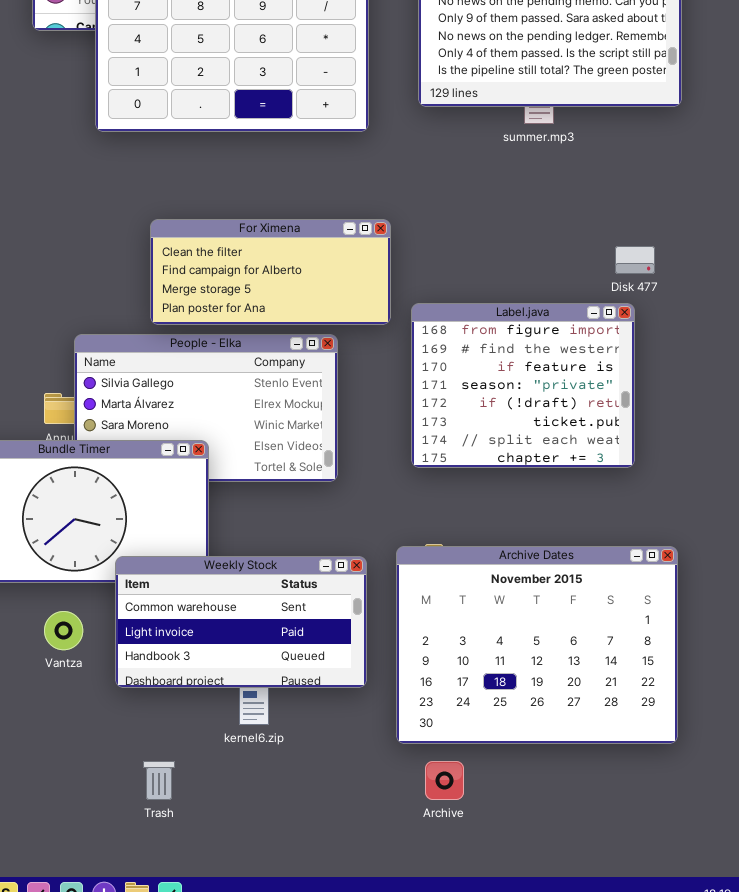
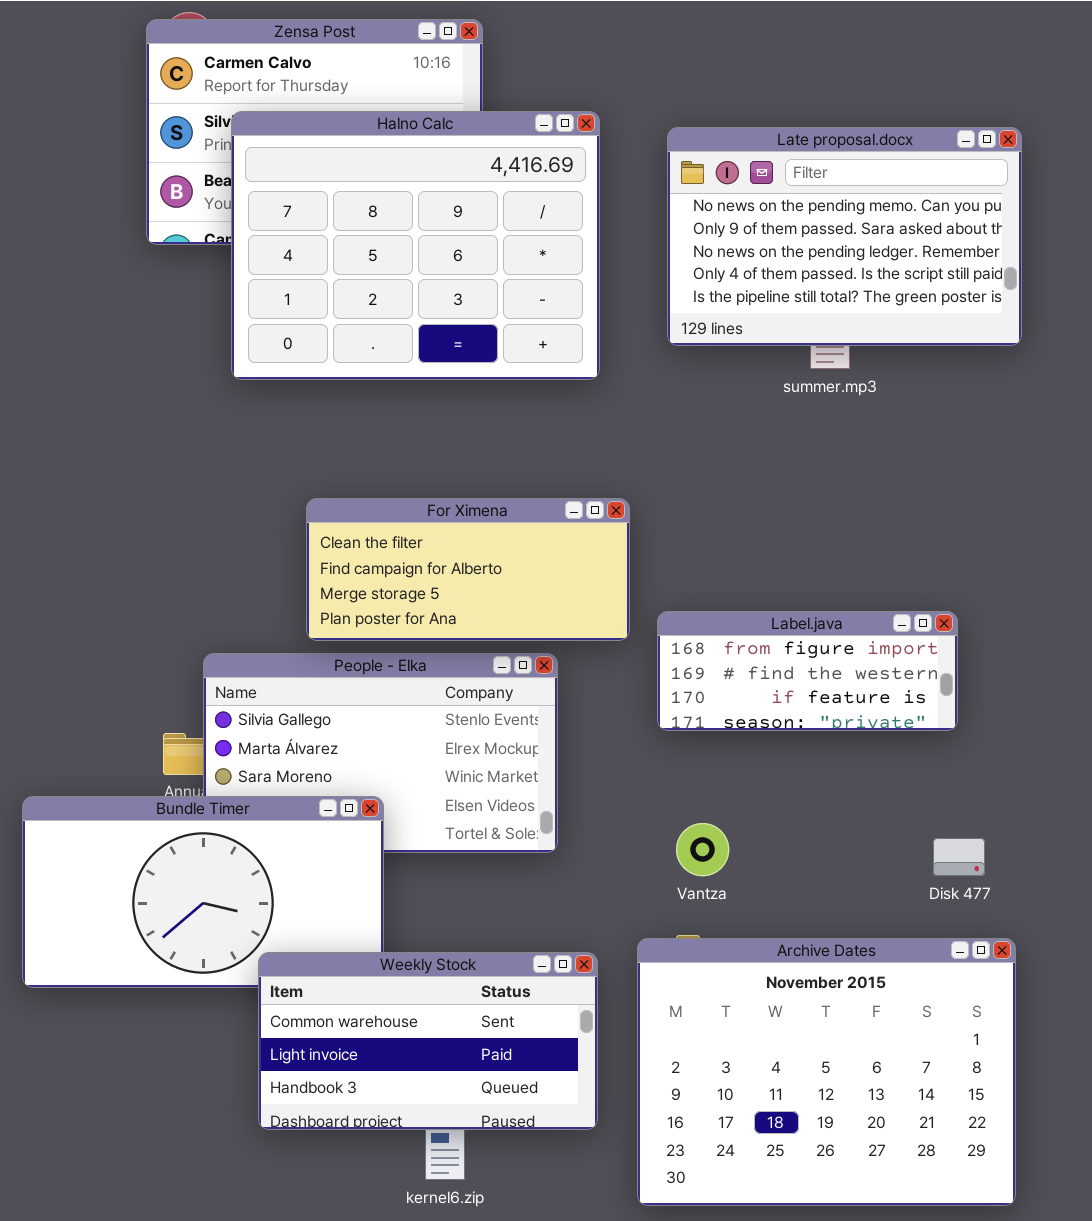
Disk 477: [615,246,655,274] -> [933,838,985,876], moved
Label.java: [411,303,635,468] -> [657,611,958,731], resized
Vantza: [44,611,83,650] -> [676,823,729,876], moved

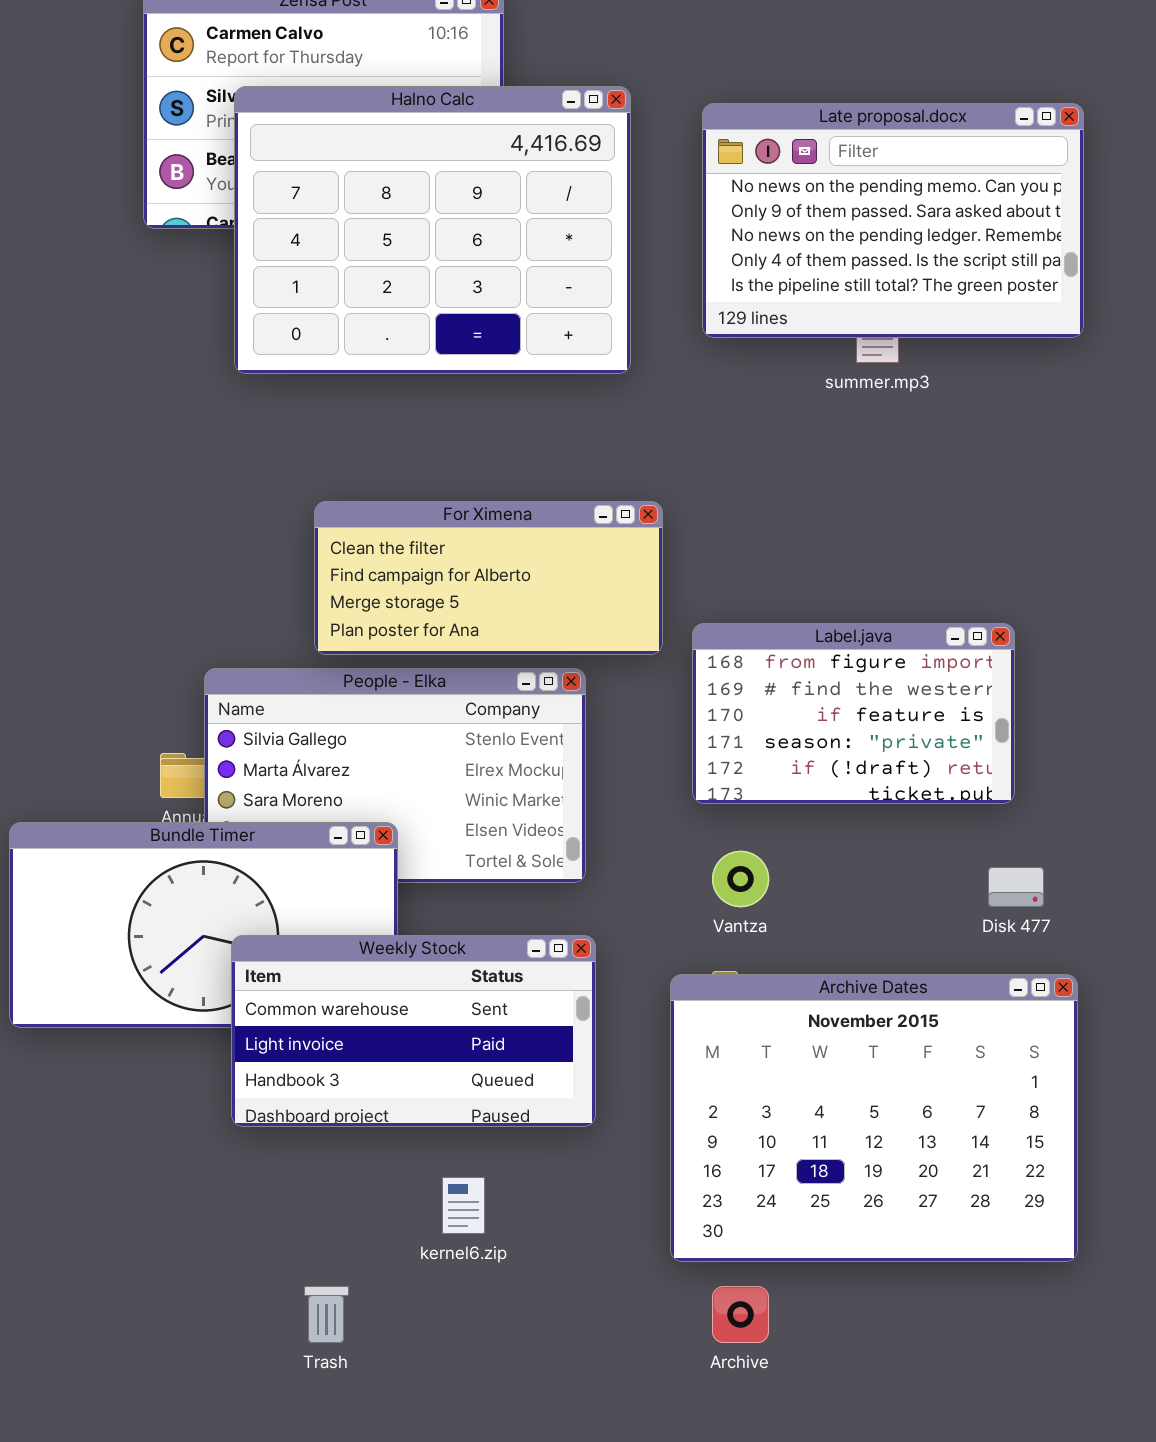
Label.java: [657,611,958,731] -> [692,623,1015,804], resized
Weekly Stock: [258,952,598,1130] -> [231,935,596,1127], moved

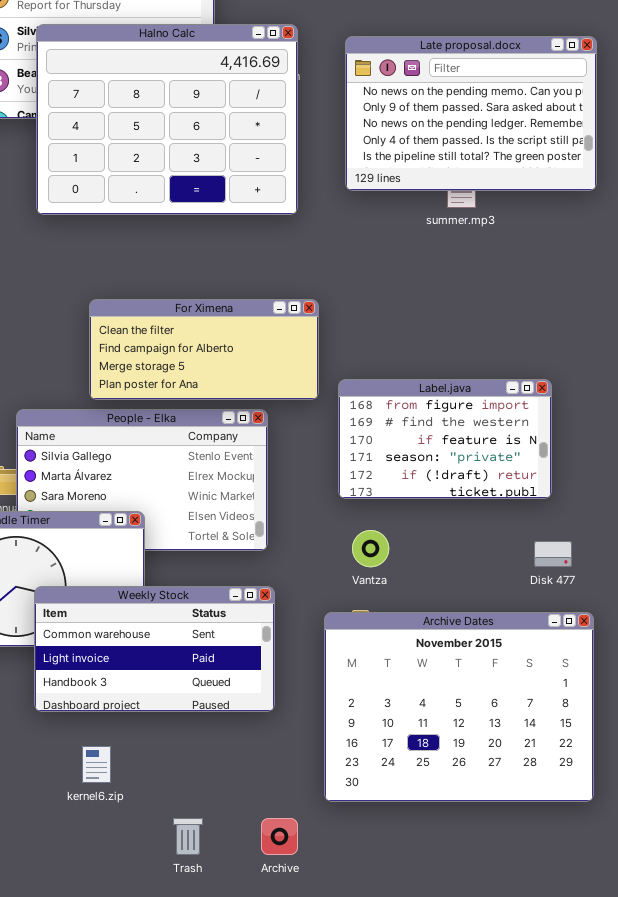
kernel6.zip: [442,1177,485,1234] -> [82,746,111,783], moved
Trash: [304,1286,349,1343] -> [173,818,203,855], moved
Archive: [712,1286,769,1343] -> [261,818,298,855], moved

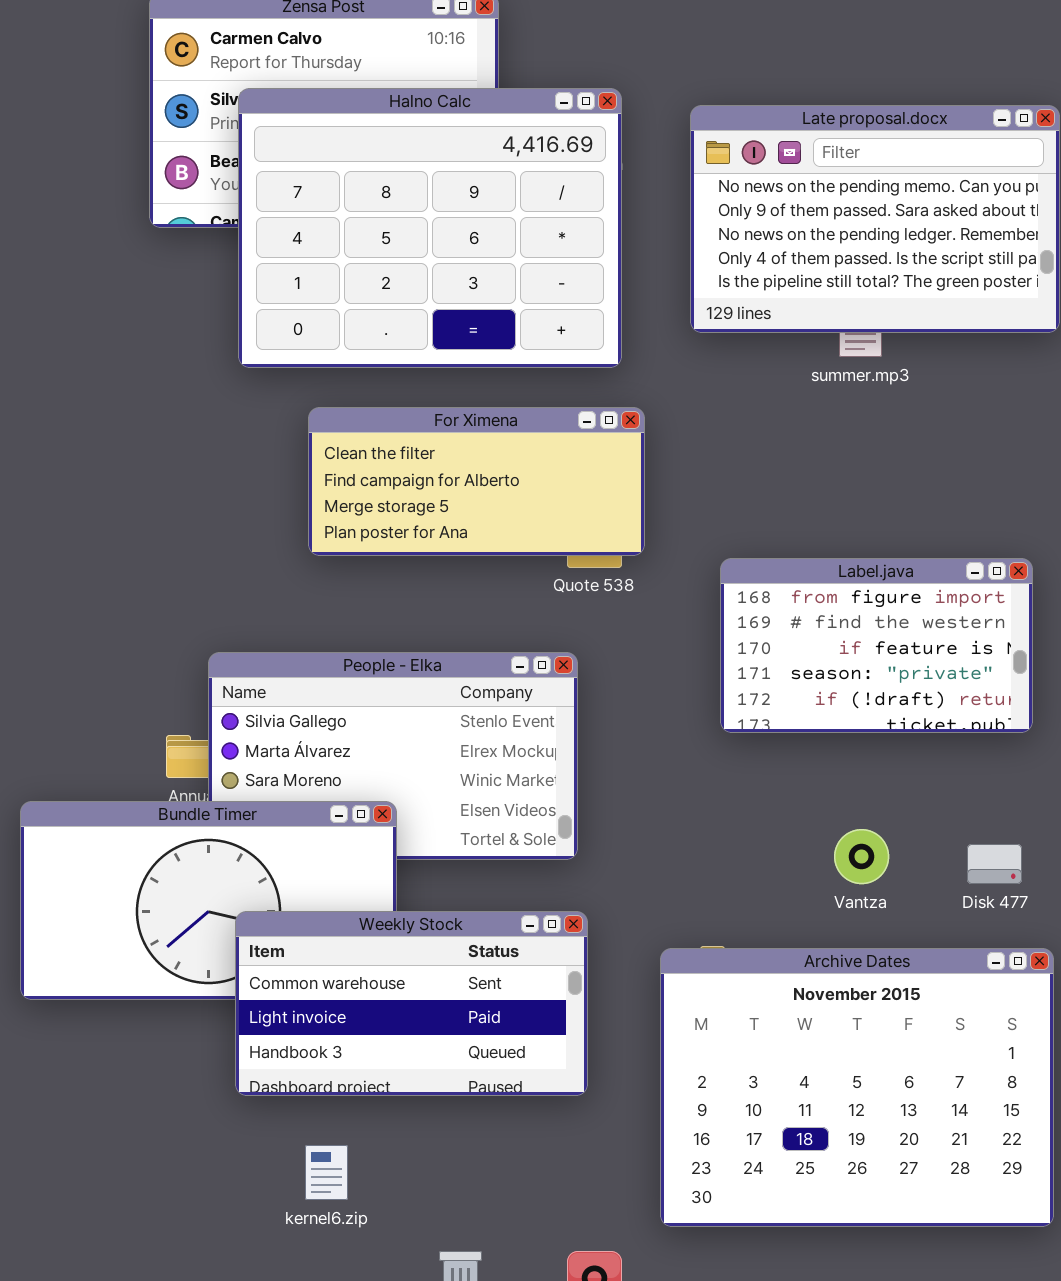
For Ximena: [89,299,319,400] -> [308,407,645,556], moved
Label.java: [338,379,552,499] -> [720,558,1033,733], moved
Vantza: [352,530,389,567] -> [834,829,889,884], moved

